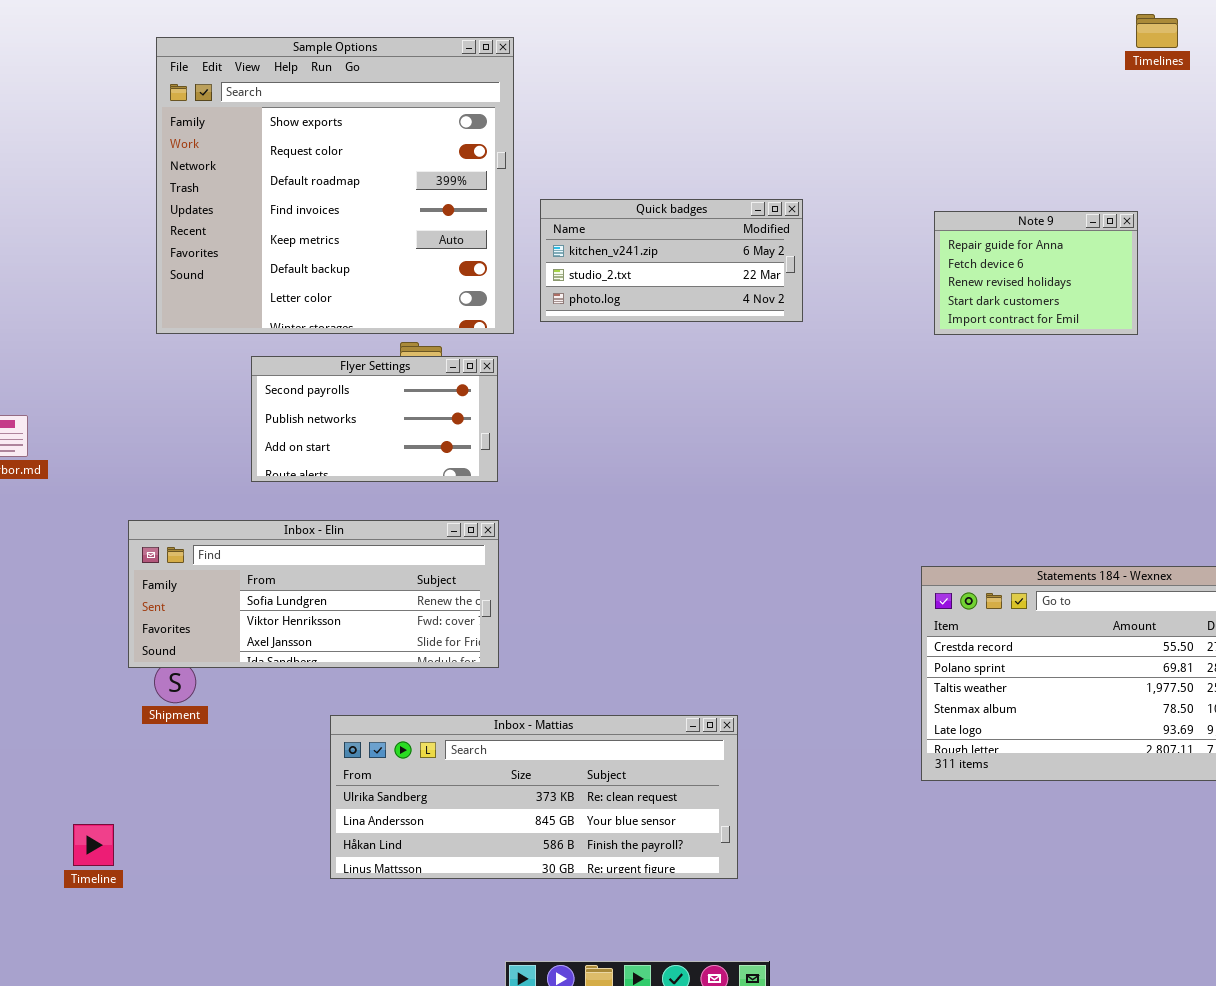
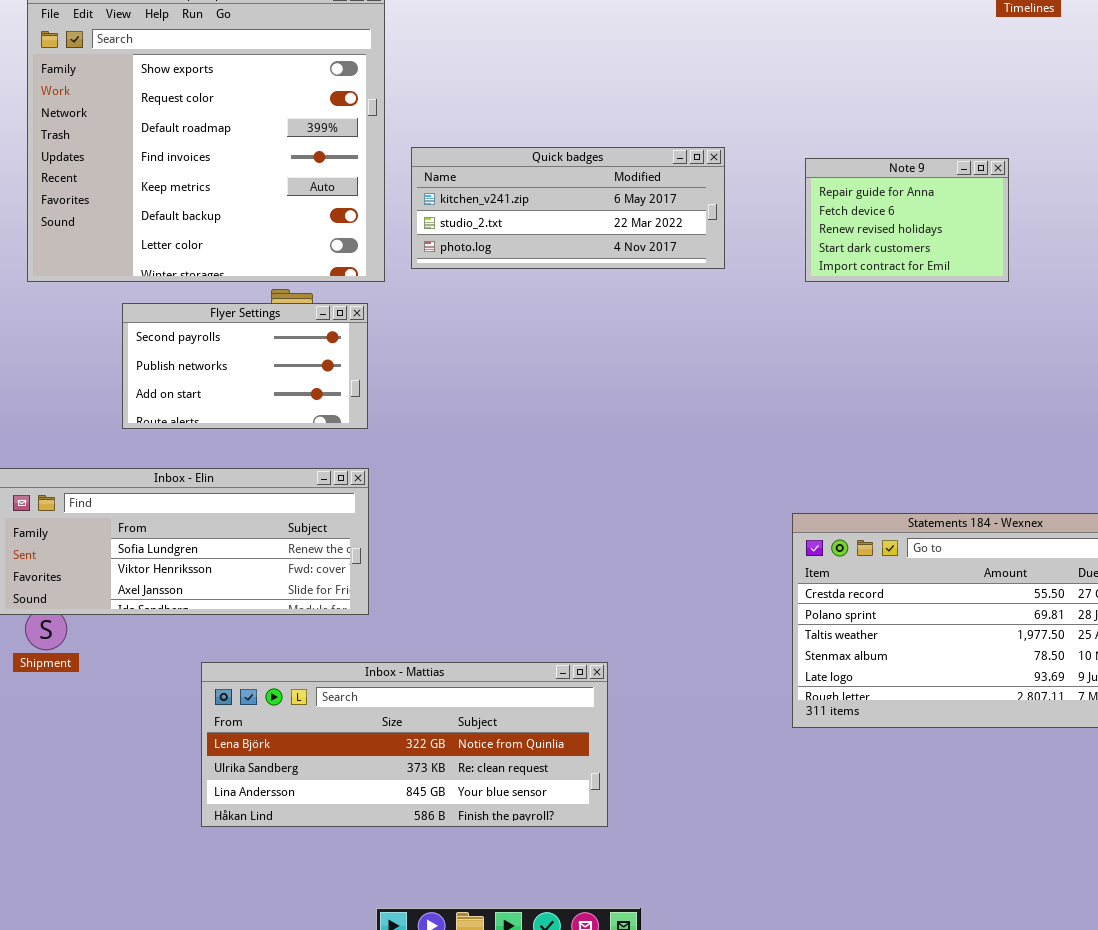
Quick badges: [540,199,803,322] -> [411,147,725,269], resized
Inbox - Mattias: [330,715,738,879] -> [201,662,608,827], scrolled up 1 row

